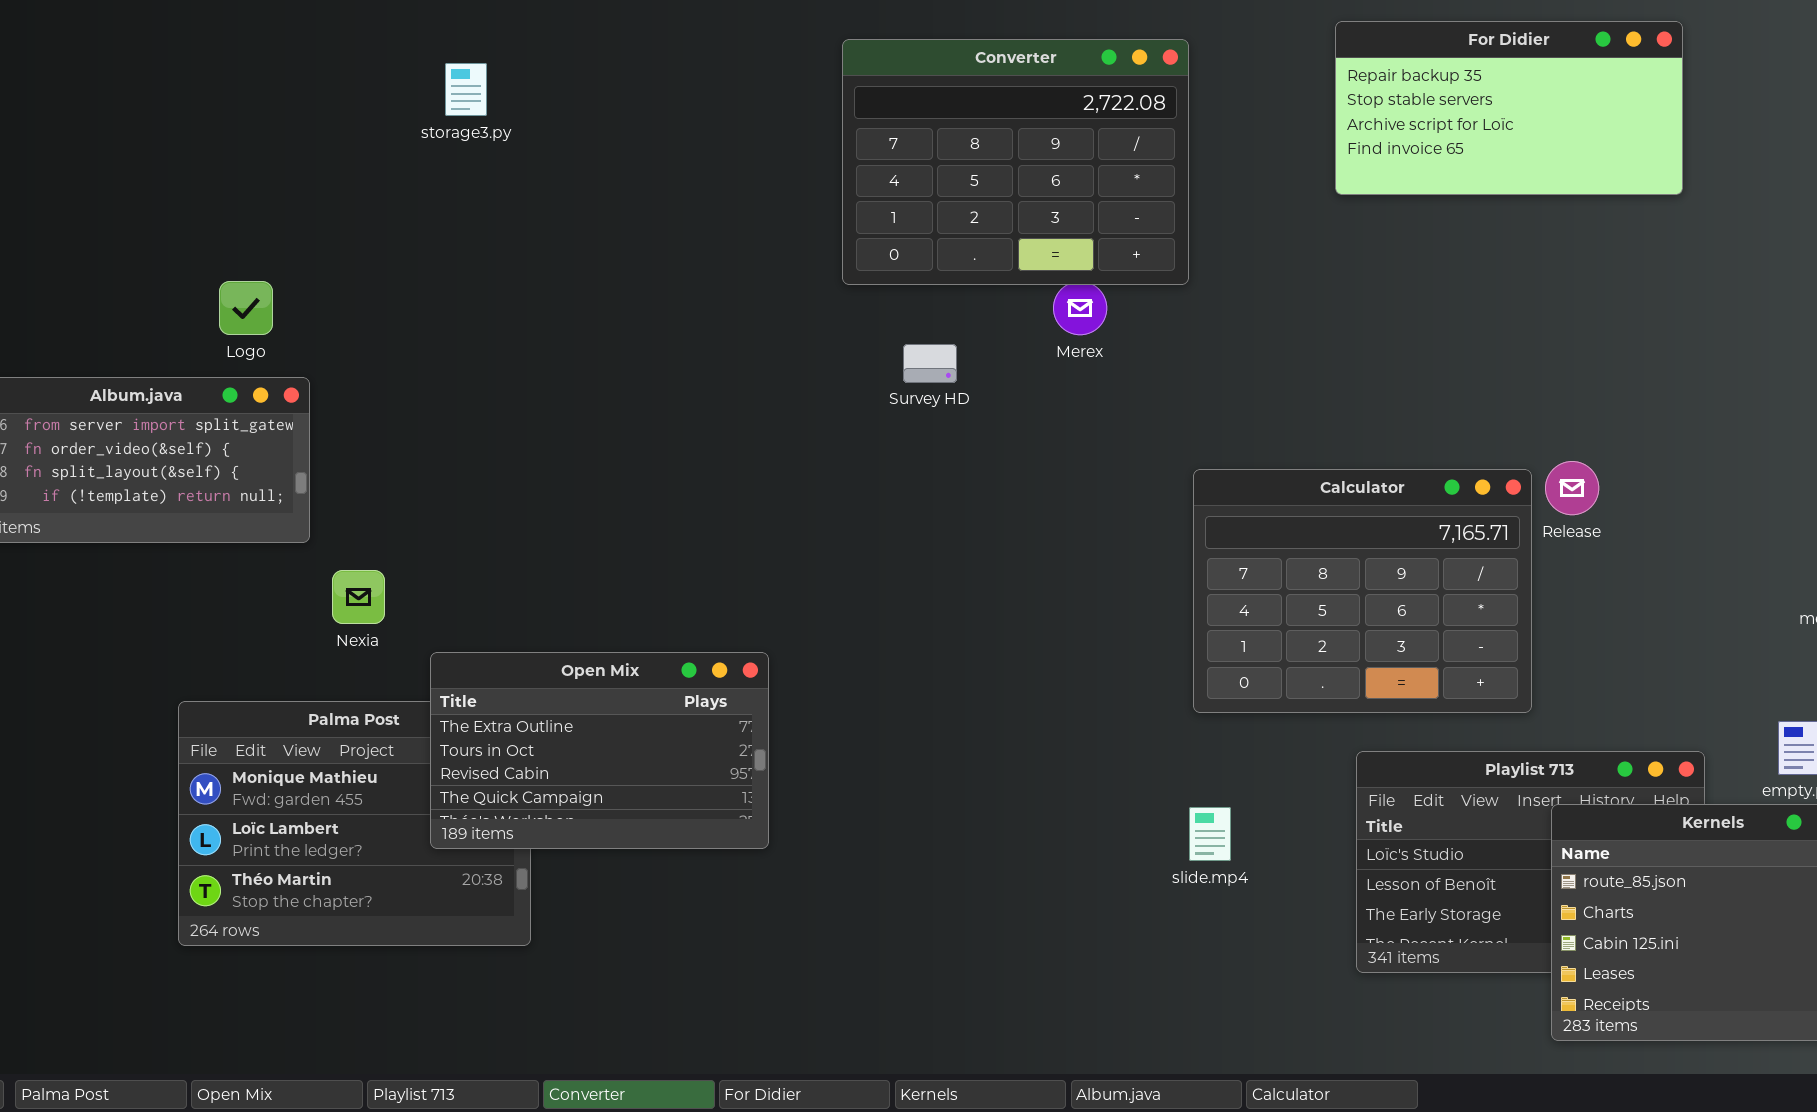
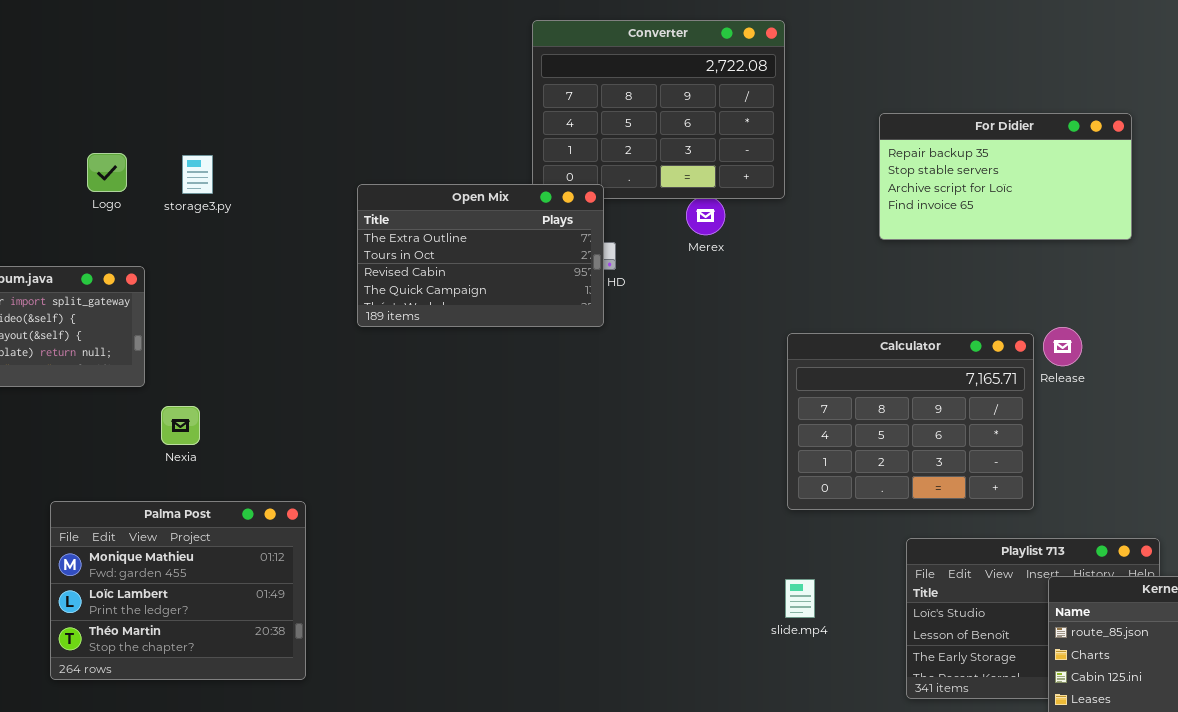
For Didier: [1335,21,1683,195] -> [879,113,1132,240], moved
storage3.py: [445,63,487,116] -> [182,155,213,194], moved
Logo: [219,281,273,335] -> [87,153,127,192], moved
Open Mix: [430,652,769,849] -> [357,184,604,327], moved

